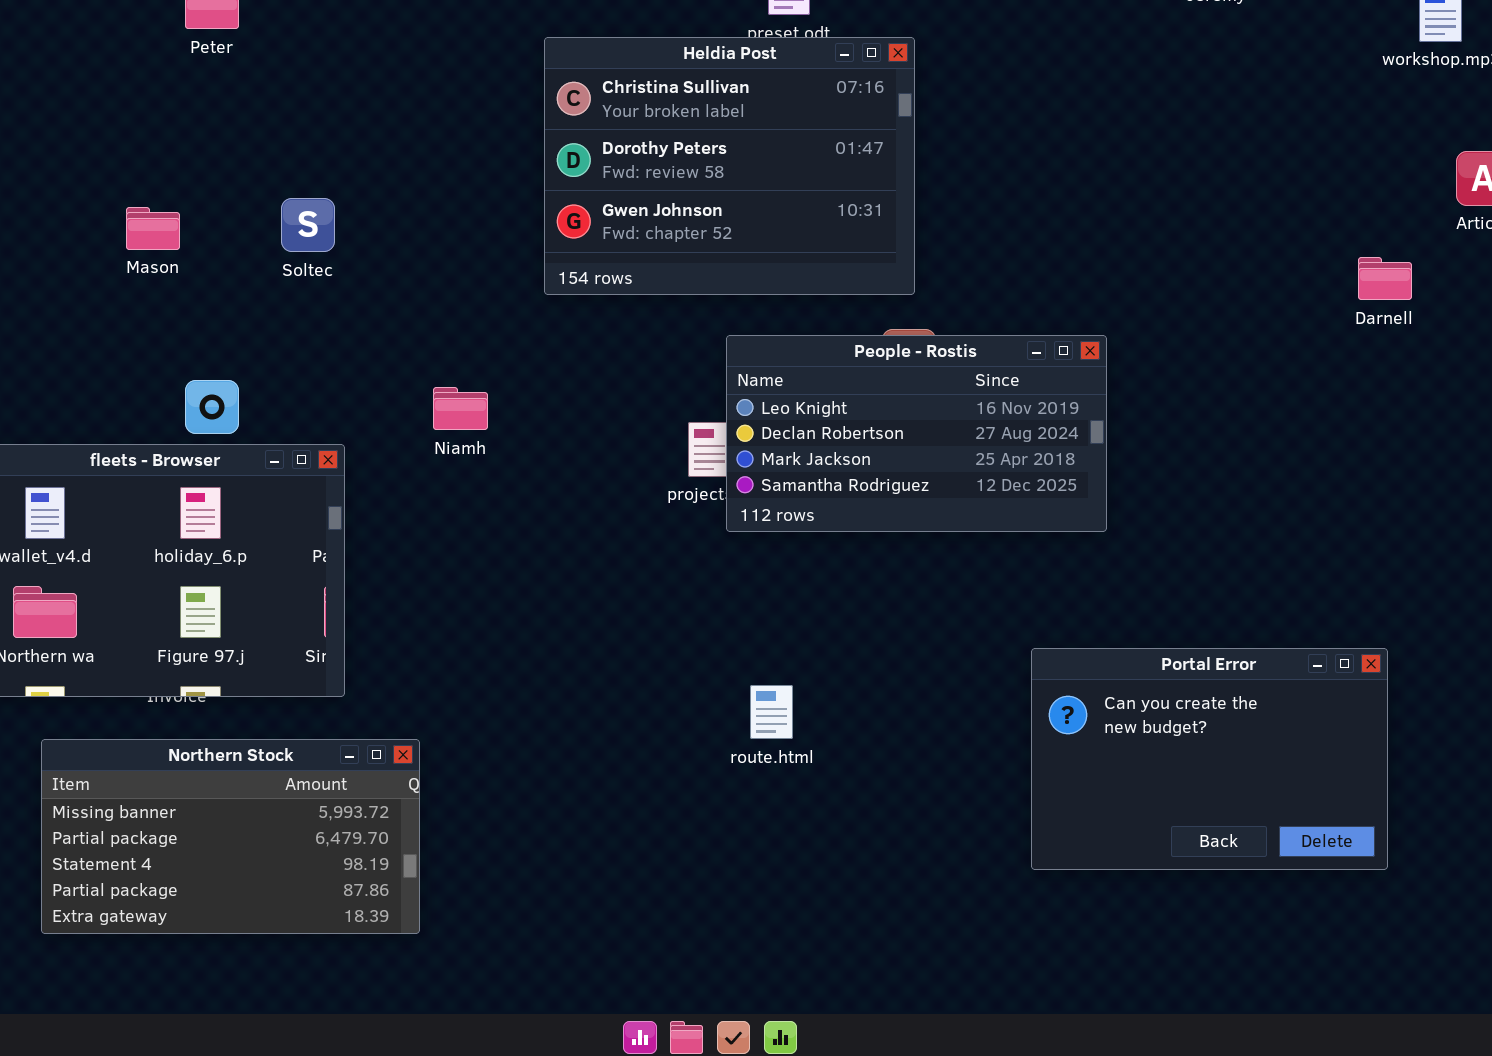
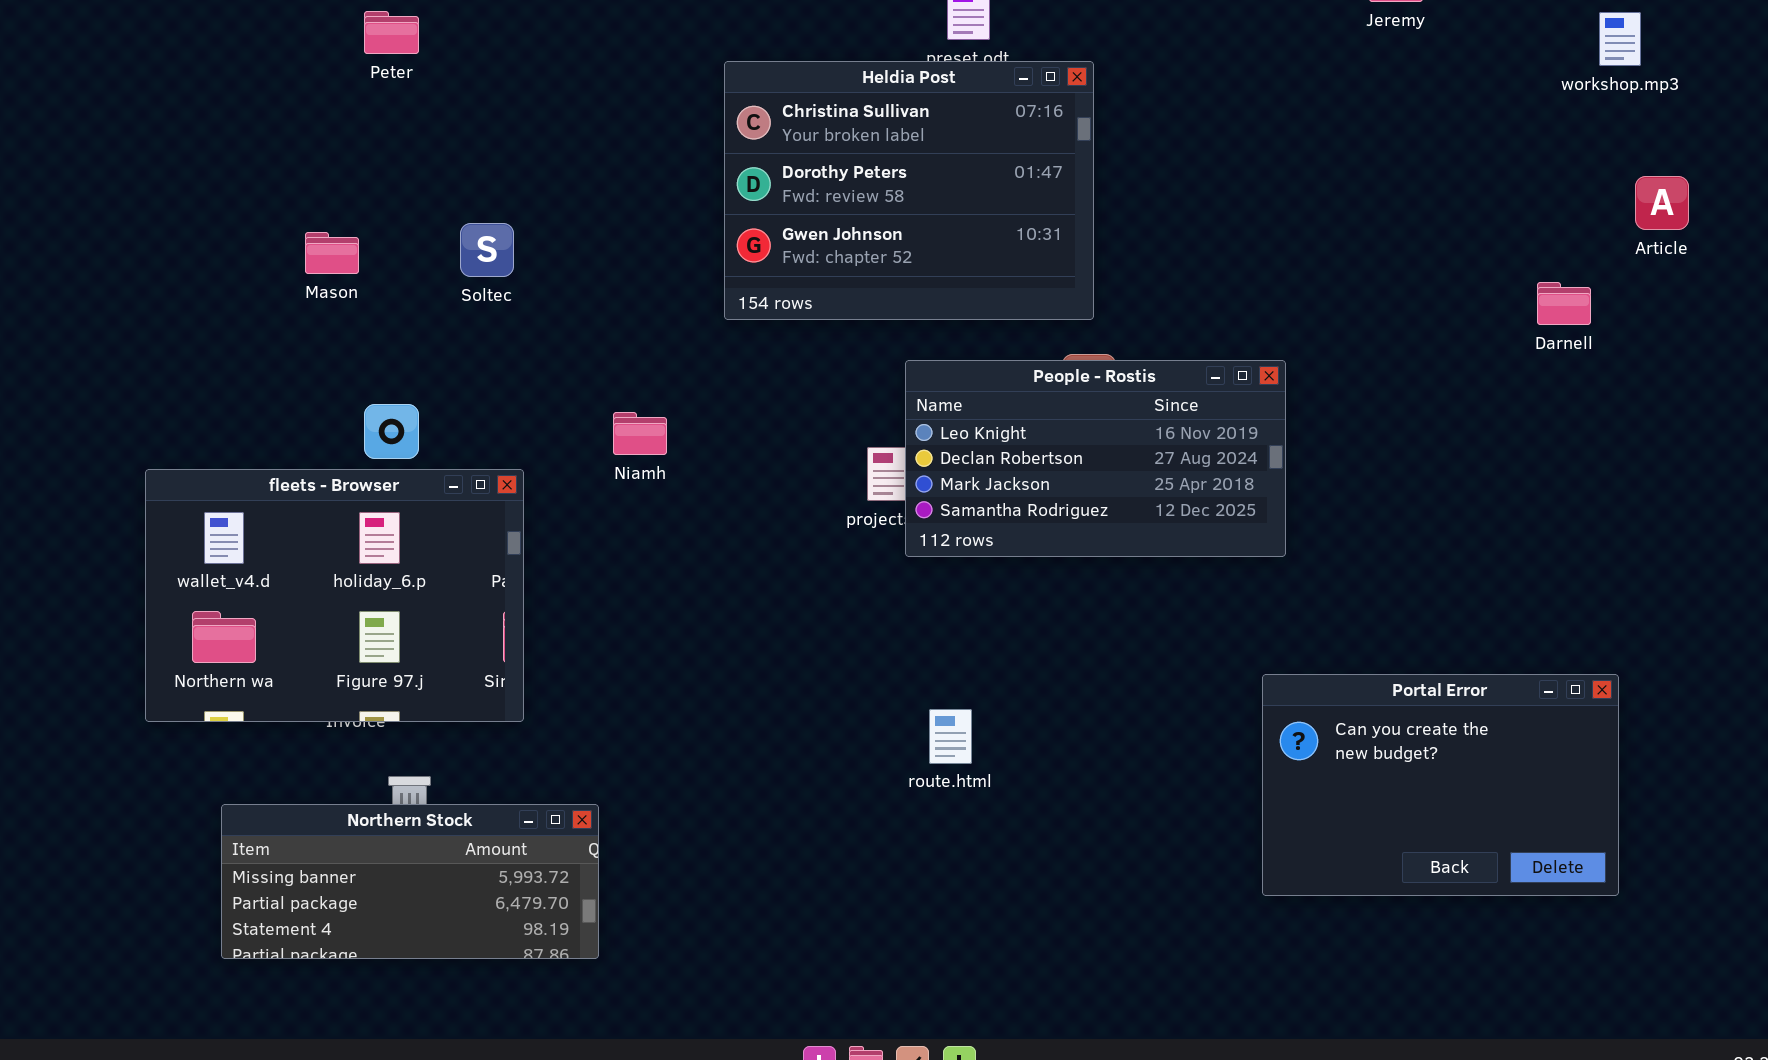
Portal Error: [1031,648,1388,870] -> [1262,674,1619,896], moved
Northern Stock: [41,739,420,934] -> [221,804,599,959], resized

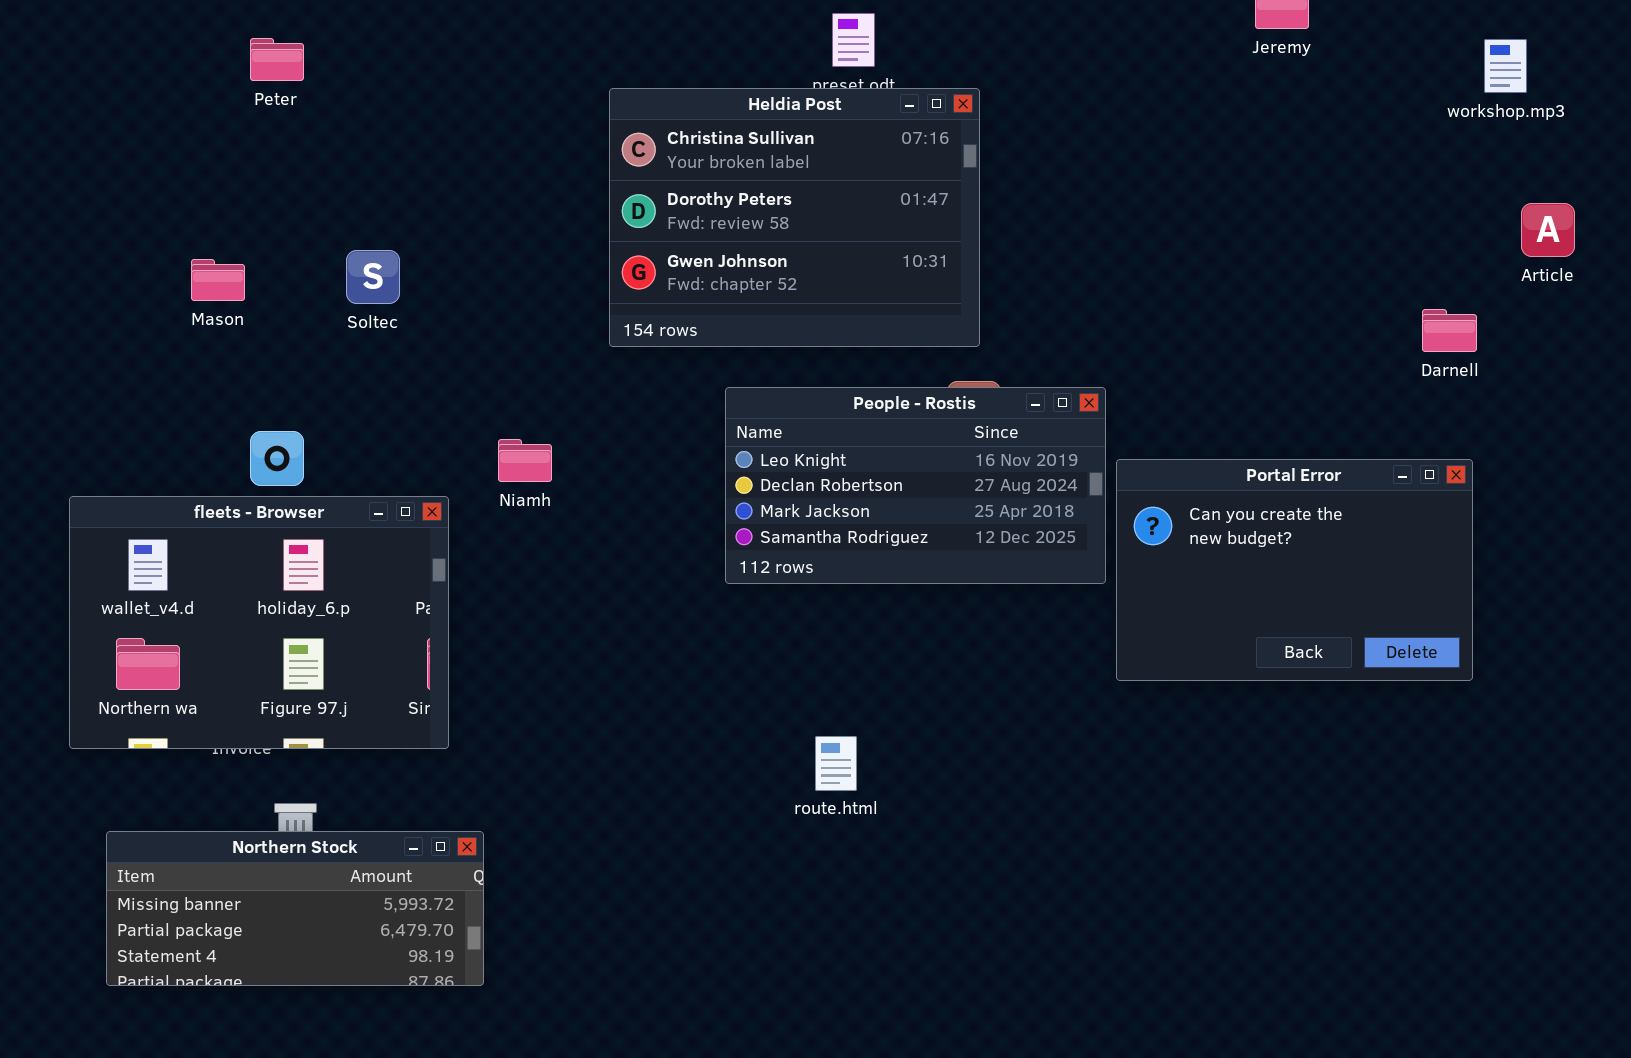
People - Rostis: [905,360,1286,557] -> [725,387,1106,584], moved
fleets - Browser: [145,469,524,722] -> [69,496,449,749], moved
Portal Error: [1262,674,1619,896] -> [1116,459,1473,681], moved

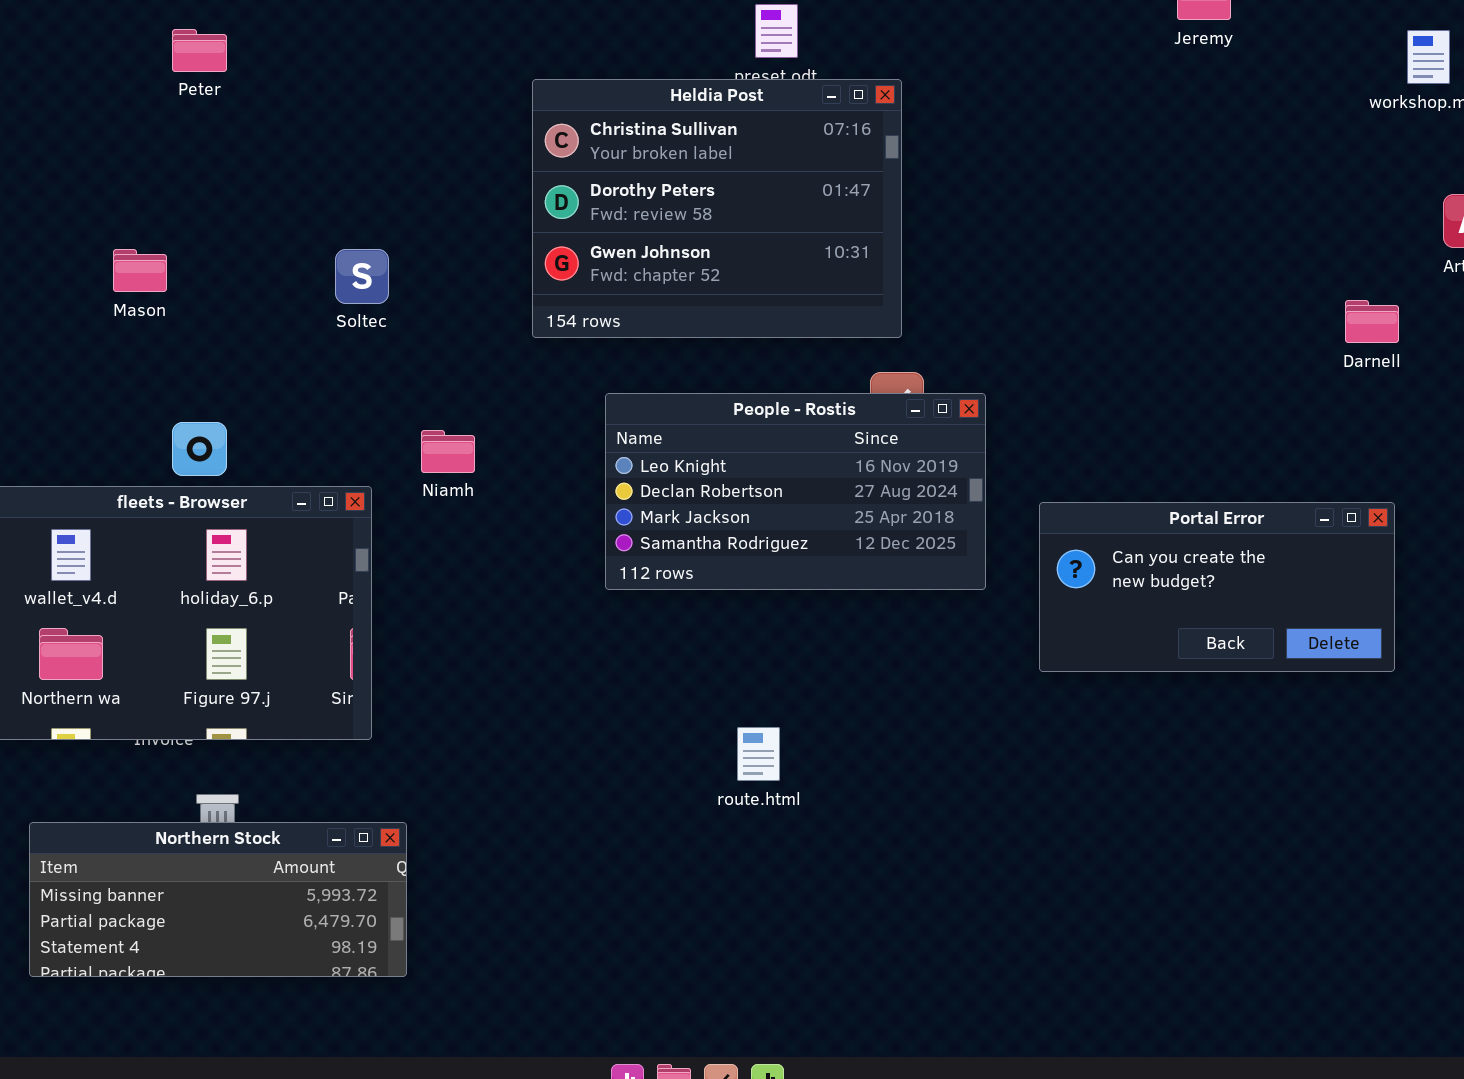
Soltec: [346,250,400,304] -> [335,249,389,304], moved
People - Rostis: [725,387,1106,584] -> [605,393,986,590], moved
Portal Error: [1116,459,1473,681] -> [1039,502,1395,672], resized

